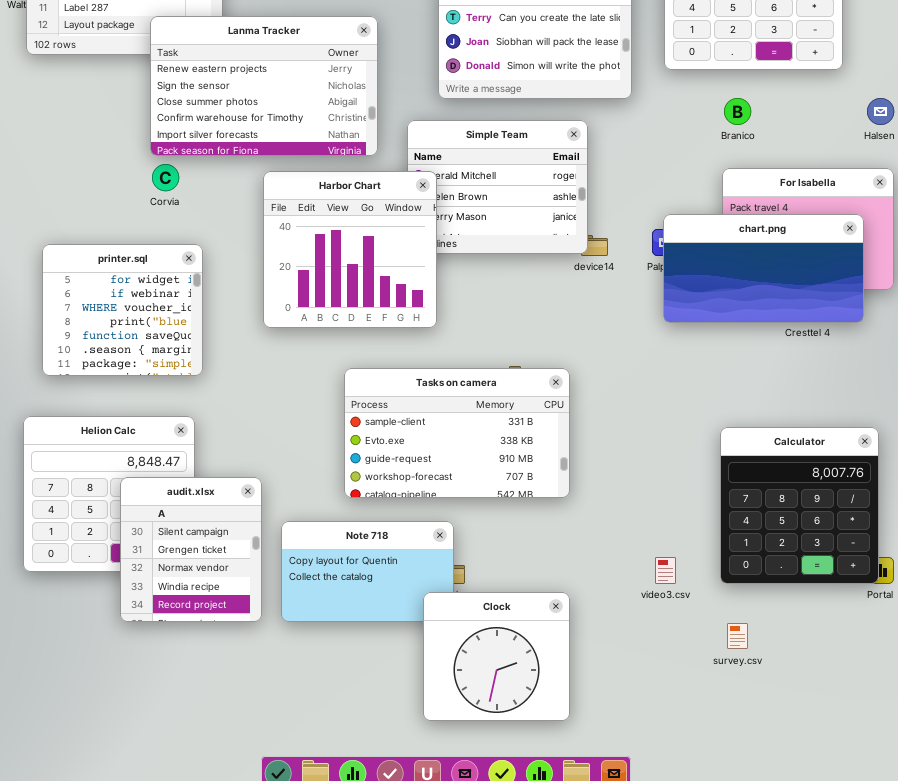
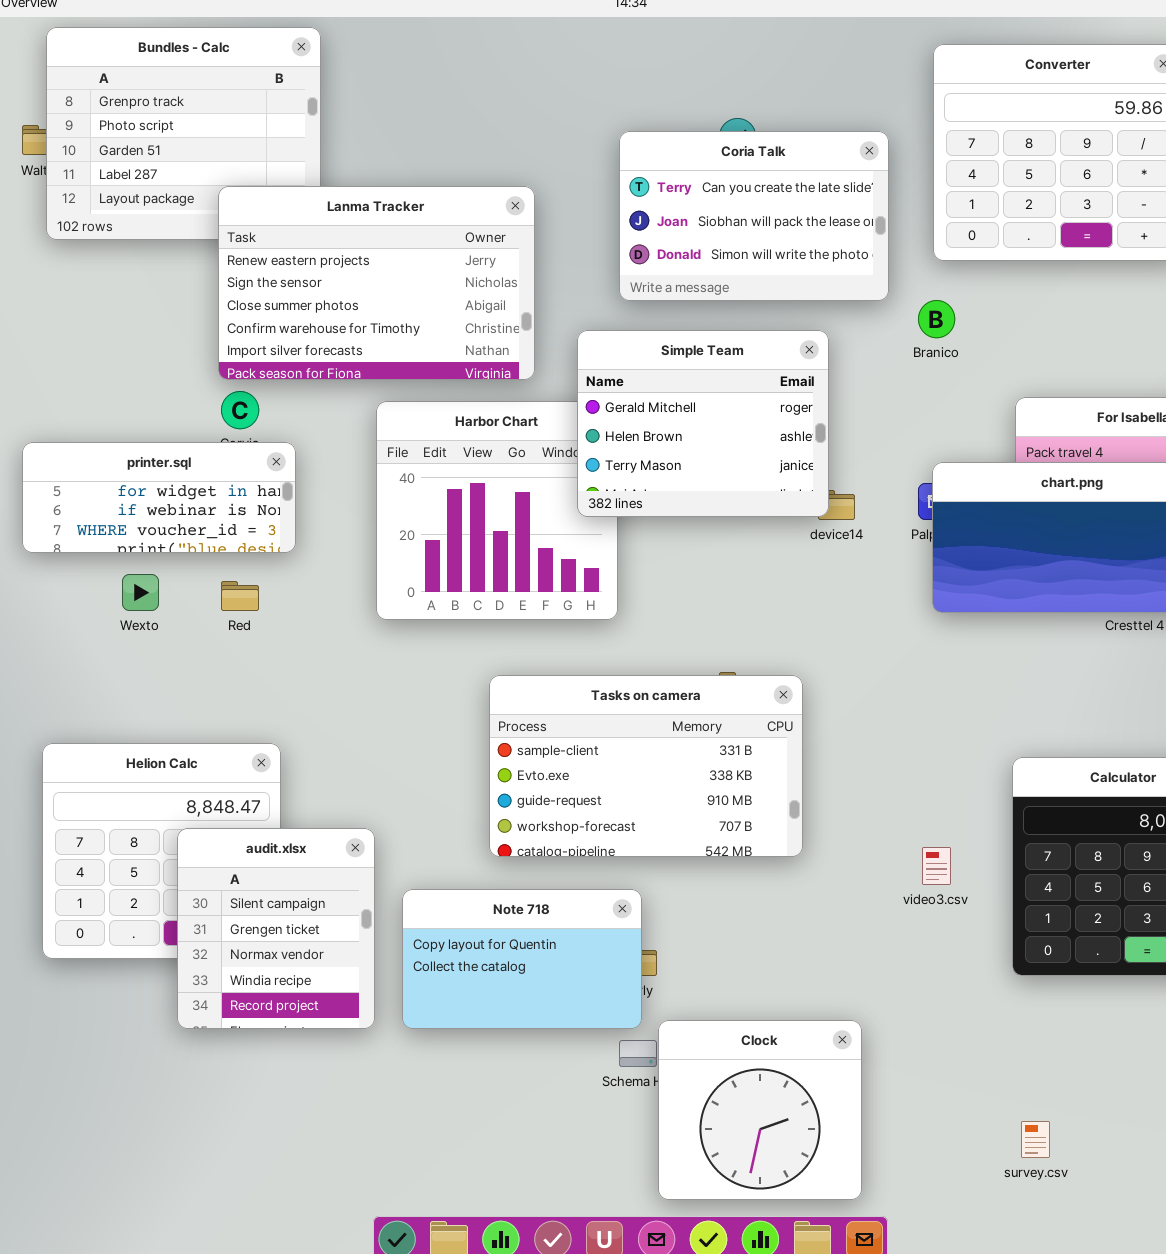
Branico: [724,98,751,125] -> [918,300,955,338], moved
Simple Team: [407,120,588,254] -> [577,330,829,517], raised
printer.sql: [42,244,203,376] -> [22,442,296,553], moved, resized
video3.csv: [655,557,676,584] -> [922,847,951,885], moved
Clock: [423,592,570,721] -> [658,1020,862,1200], moved
survey.csv: [727,623,748,649] -> [1021,1121,1050,1158], moved

